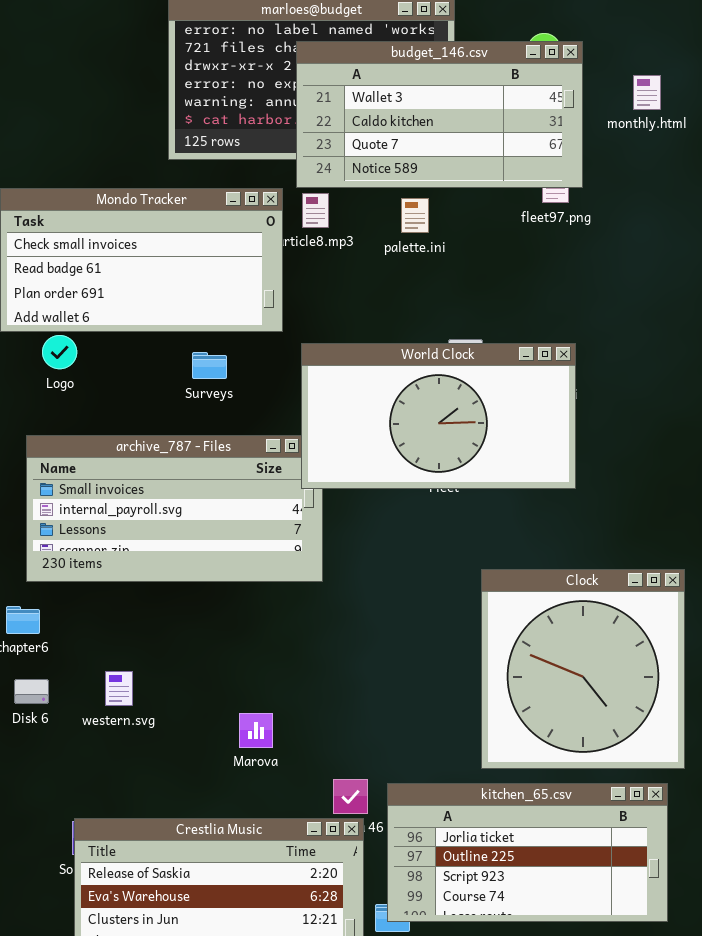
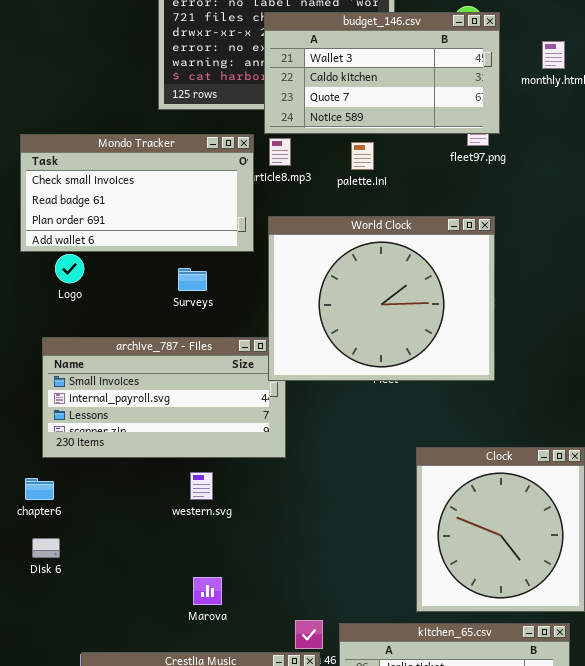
World Clock: [301,343,576,489] -> [268,216,495,381], resized
western.svg: [105,671,133,706] -> [190,472,213,500], moved
Marova: [239,713,273,748] -> [193,577,222,605], moved

